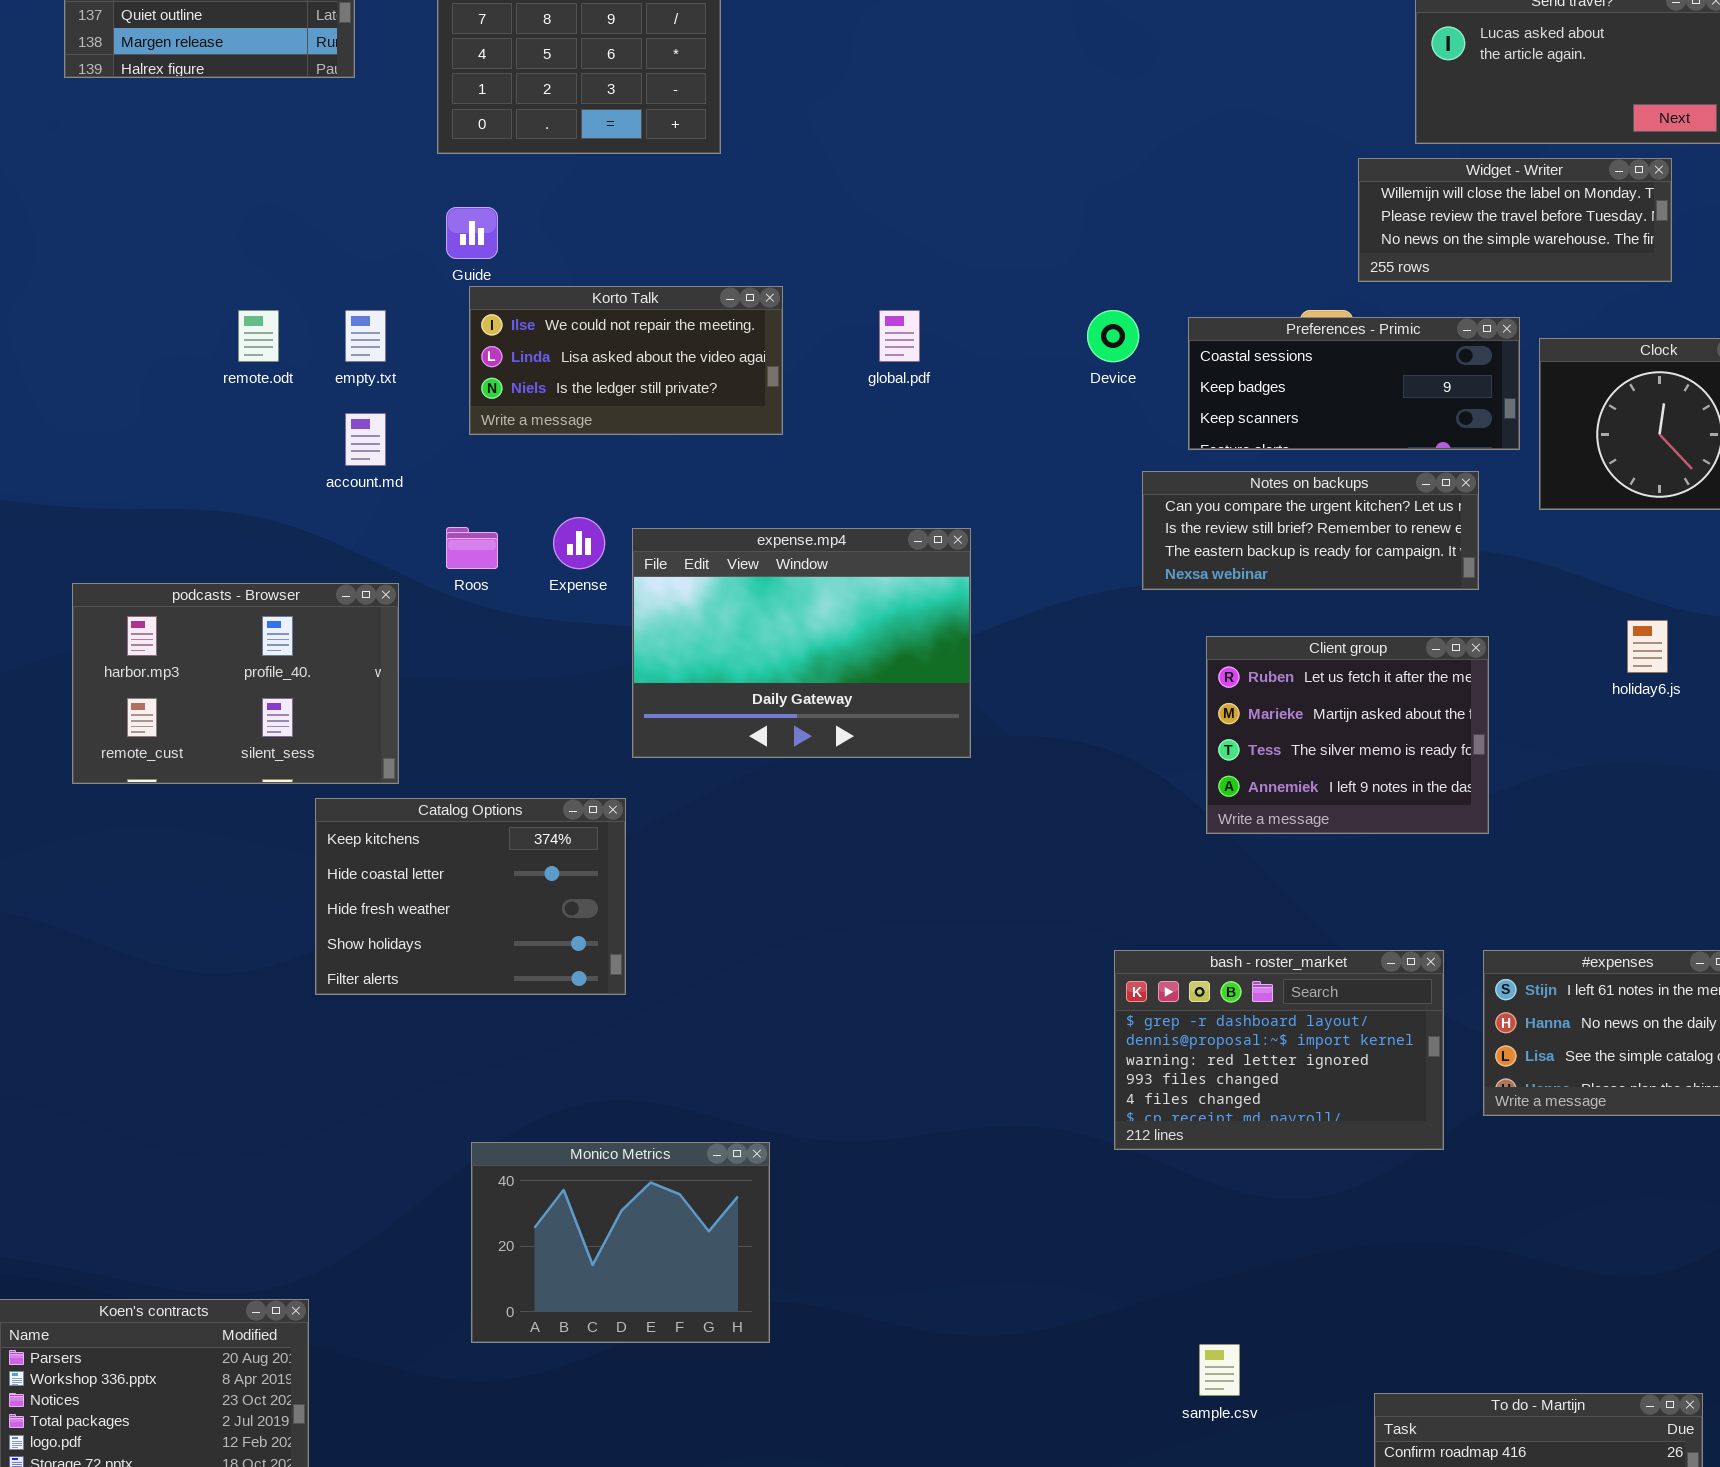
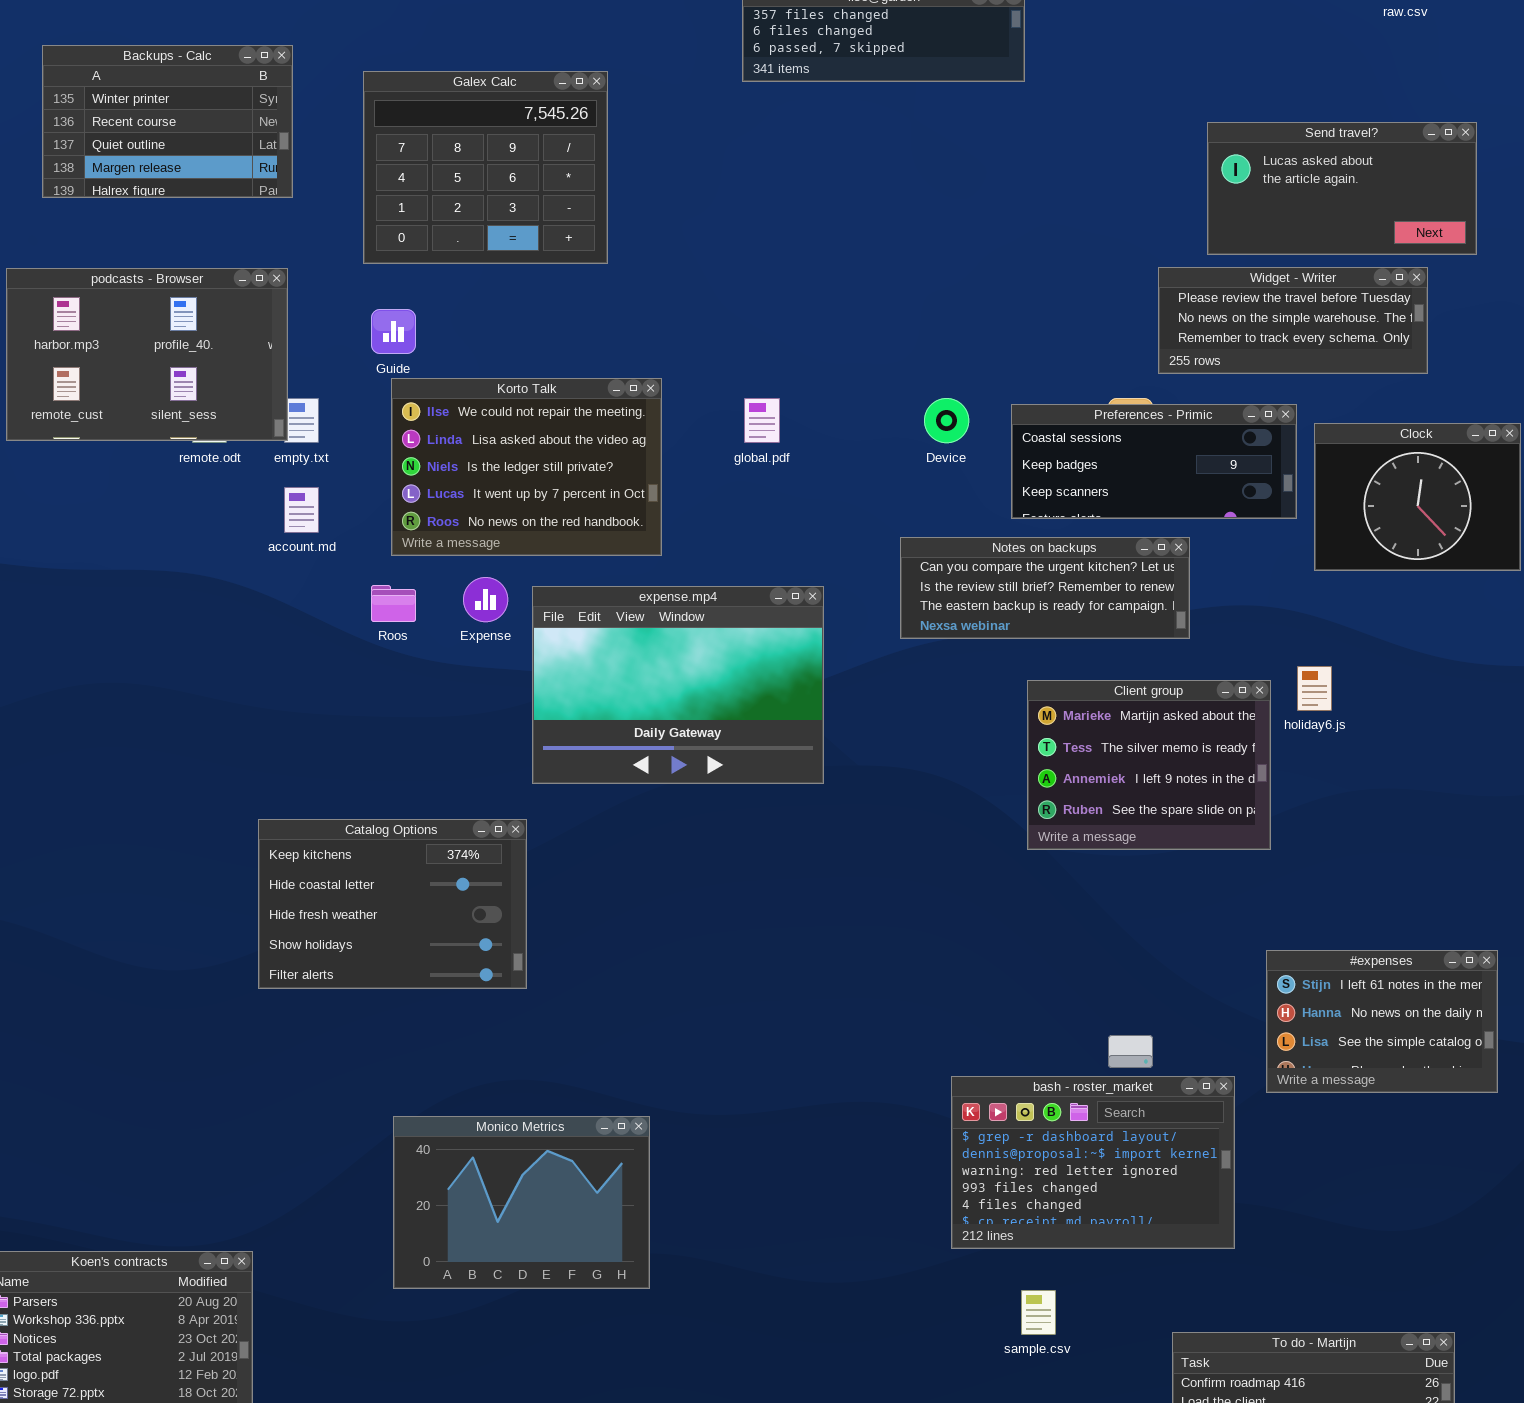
Widget - Writer: [1358,158,1672,282] -> [1158,267,1428,374], scrolled down 1 row
Korto Talk: [469,286,783,435] -> [391,378,662,556], resized
Notes on backups: [1142,471,1479,590] -> [900,537,1190,639], moved
podcasts - Browser: [72,583,399,784] -> [6,268,288,441], moved
holiday6.js: [1627,620,1668,673] -> [1297,666,1332,711], moved
Client group: [1206,636,1489,834] -> [1027,680,1271,850], scrolled down 1 row
bash - roster_market: [1114,950,1444,1150] -> [951,1076,1235,1249], moved

